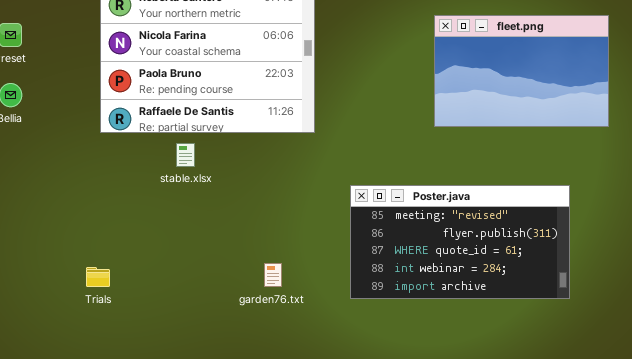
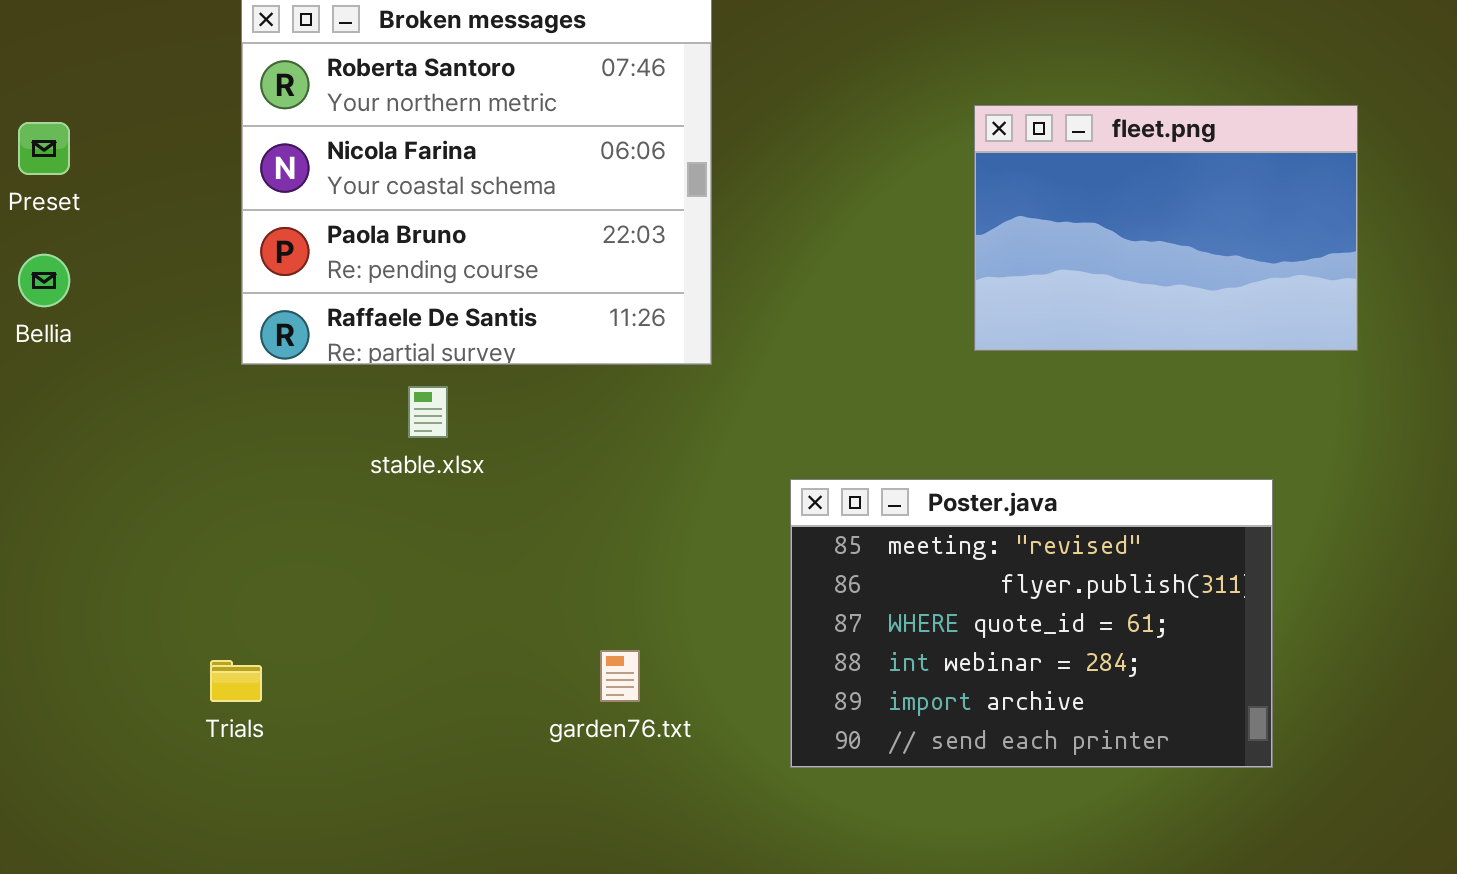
Poster.java: [350,185,570,299] -> [790,479,1273,768], resized

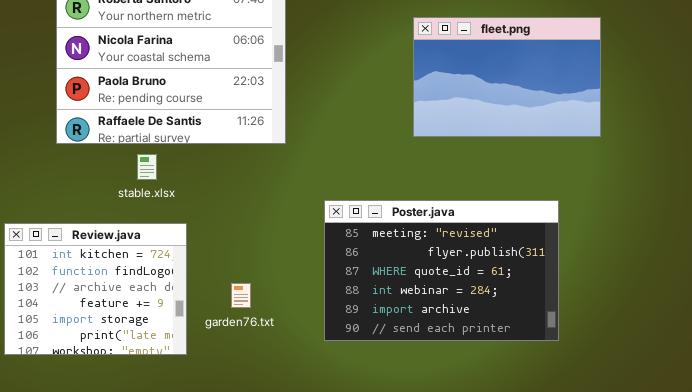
Review.java: none -> [4,223,187,355], opened

